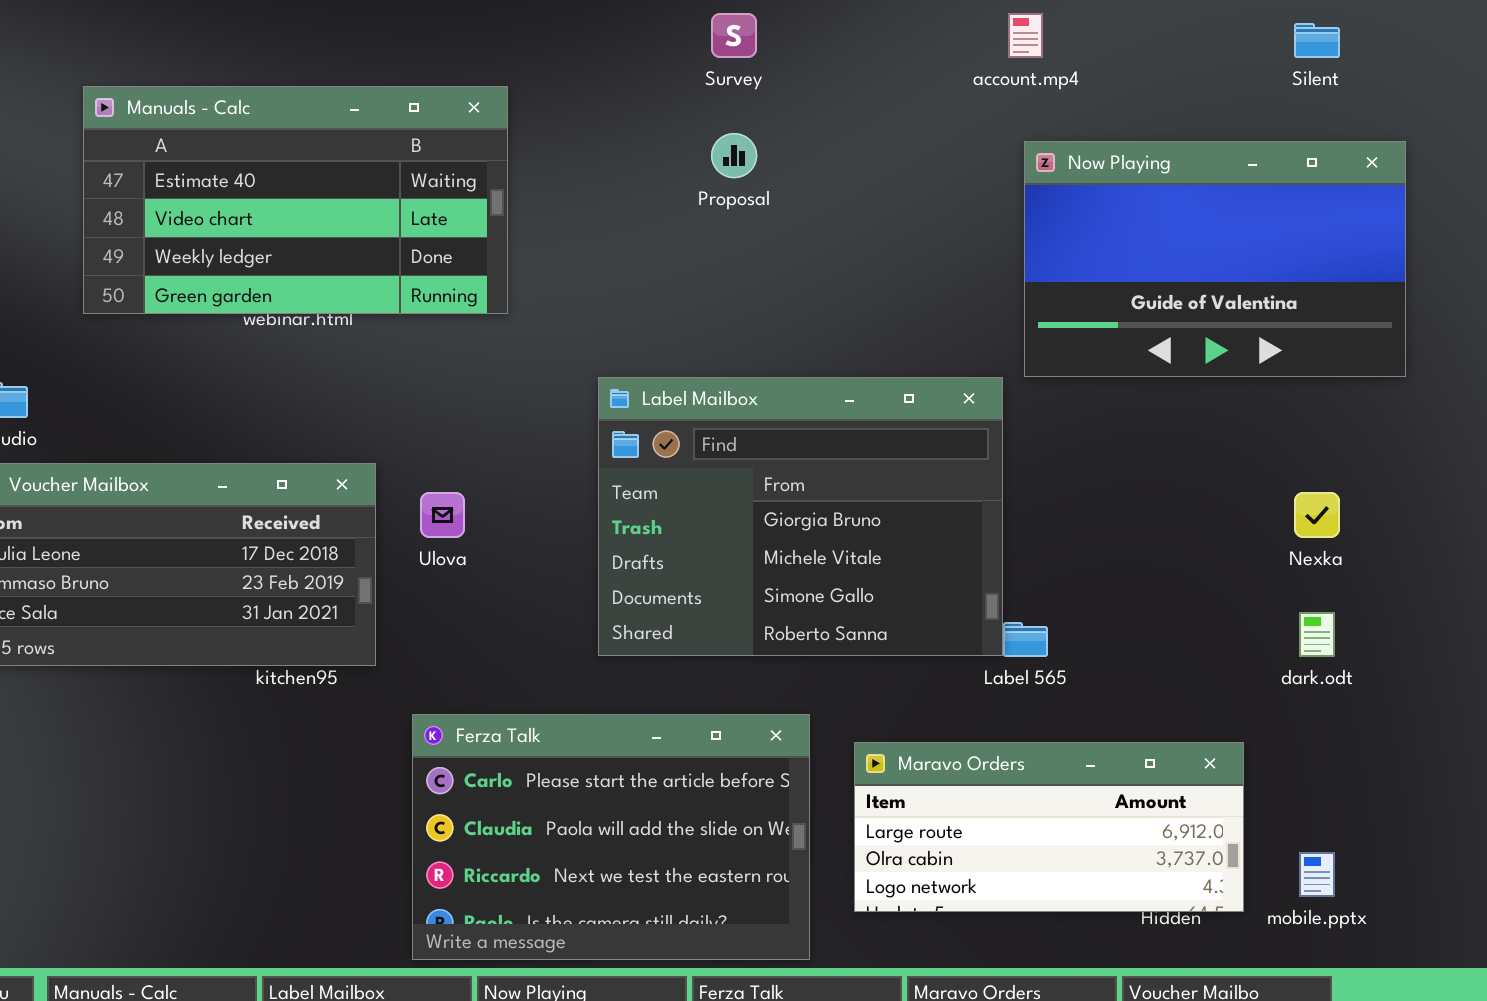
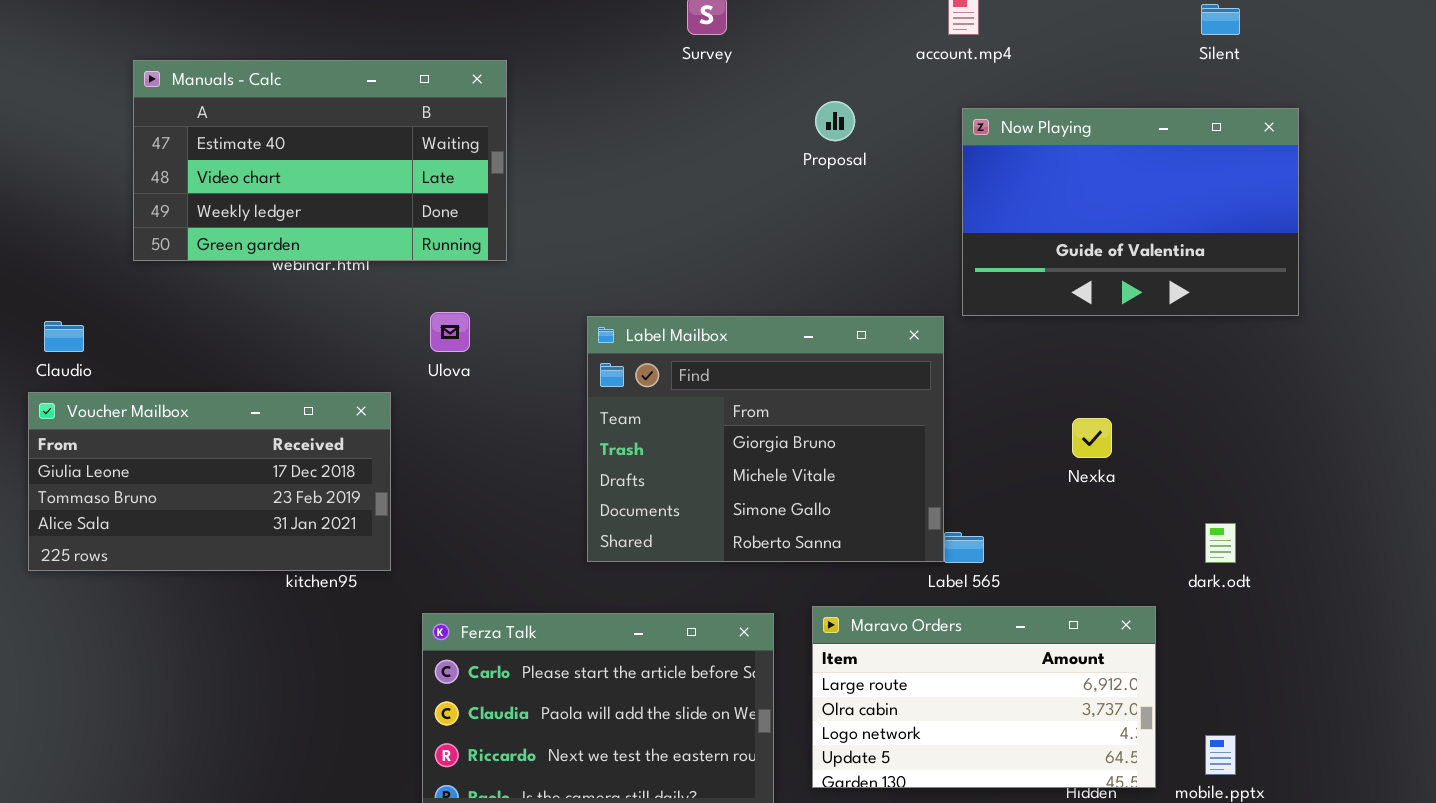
Proposal: [711,133,757,178] -> [815,101,855,141], moved
Ulova: [420,492,465,538] -> [430,312,470,352], moved
Nexka: [1294,492,1340,538] -> [1072,418,1112,458], moved
Maravo Orders: [854,742,1244,912] -> [812,606,1156,788], resized

